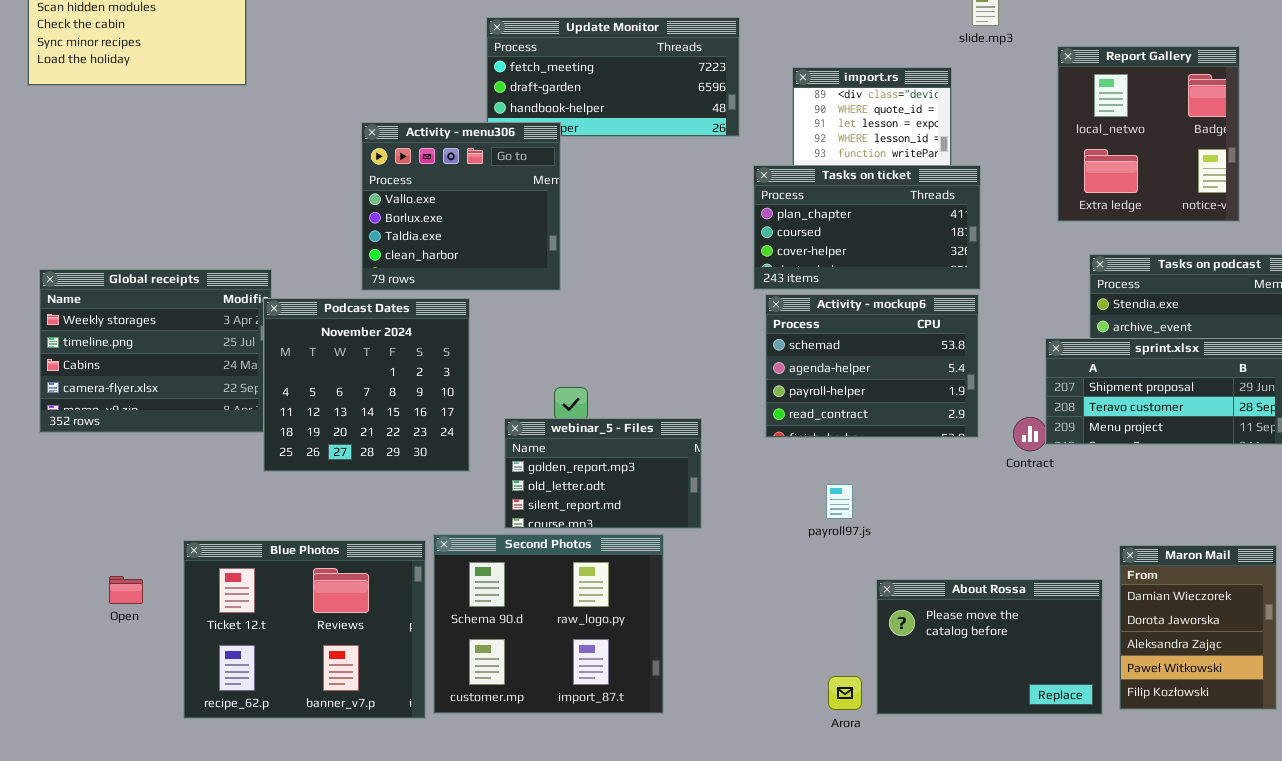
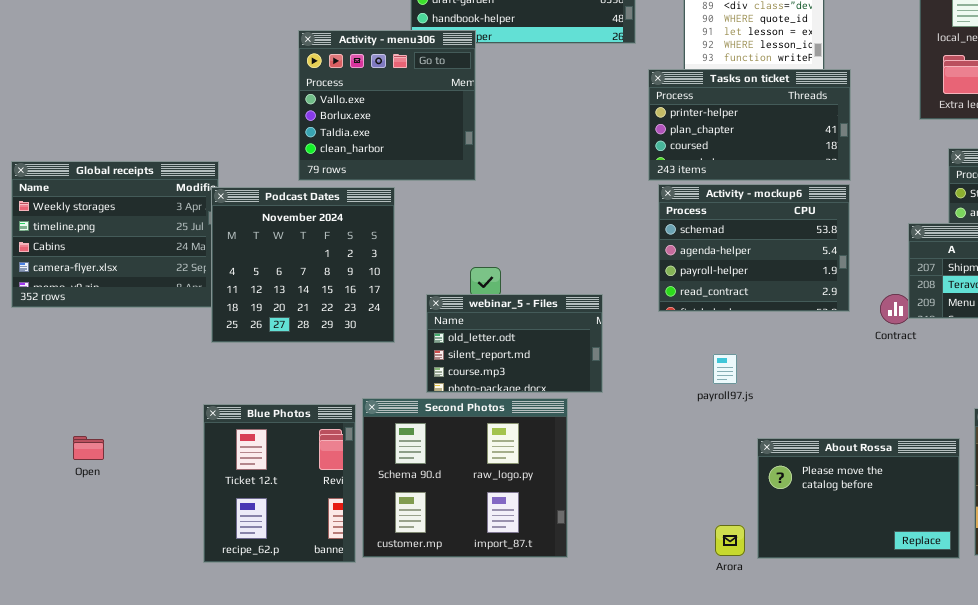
Tasks on ticket: [753,165,981,290] -> [648,69,851,181], scrolled up 1 row
webinar_5 - Files: [504,418,702,529] -> [426,294,603,393], scrolled down 1 row
Blue Photos: [183,540,426,719] -> [203,404,356,563], resized

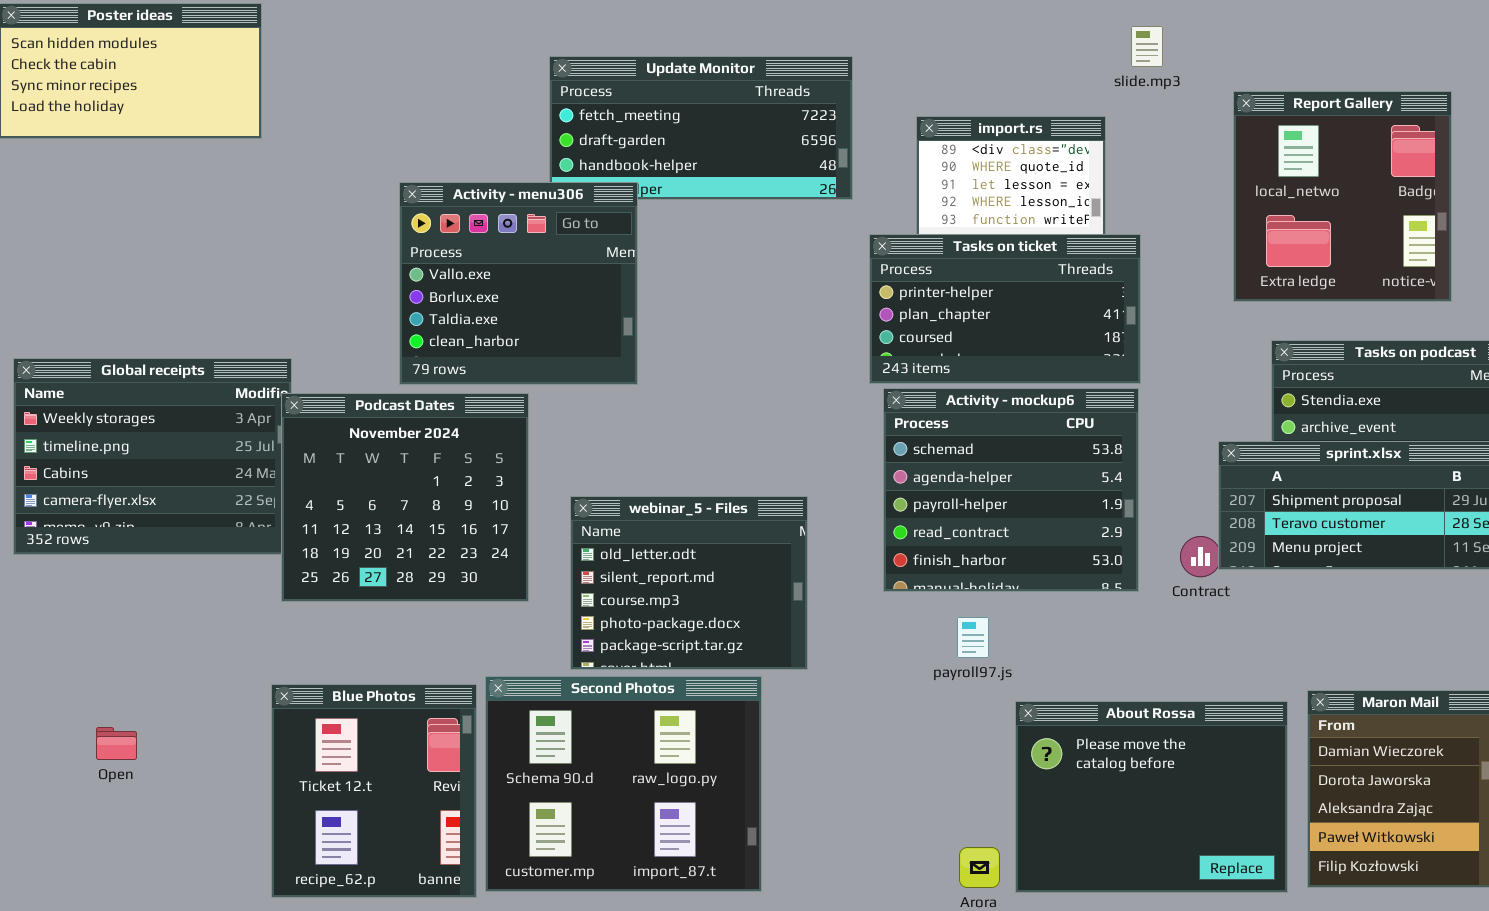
Activity - mockup6: [658,184,850,312] -> [883,388,1139,592], resized
webinar_5 - Files: [426,294,603,393] -> [570,496,808,670], resized
About Rossa: [757,438,960,559] -> [1015,701,1288,893], resized

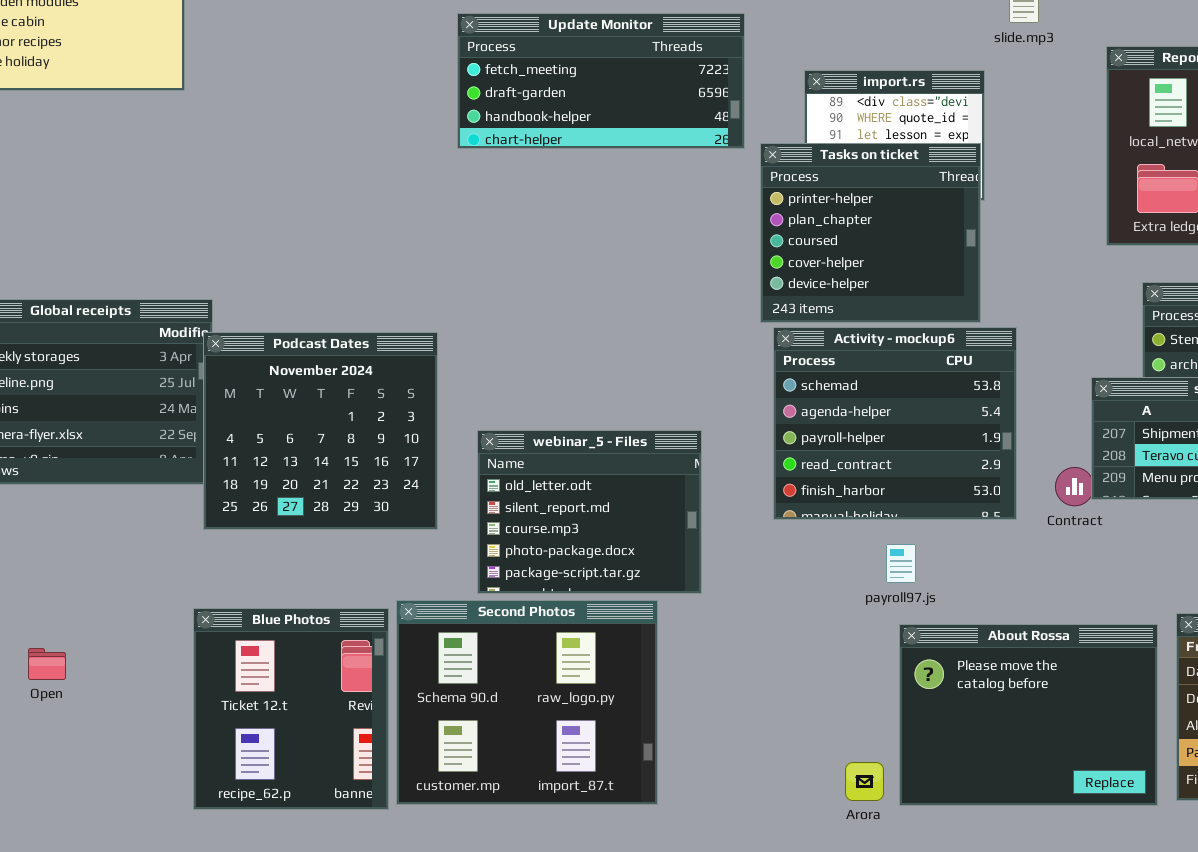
Activity - menu306: [399,182,638,385] -> none, closed
Tasks on ticket: [869,234,1141,384] -> [760,143,981,323], resized
payroll97.js: [957,617,989,658] -> [886,544,916,583], moved

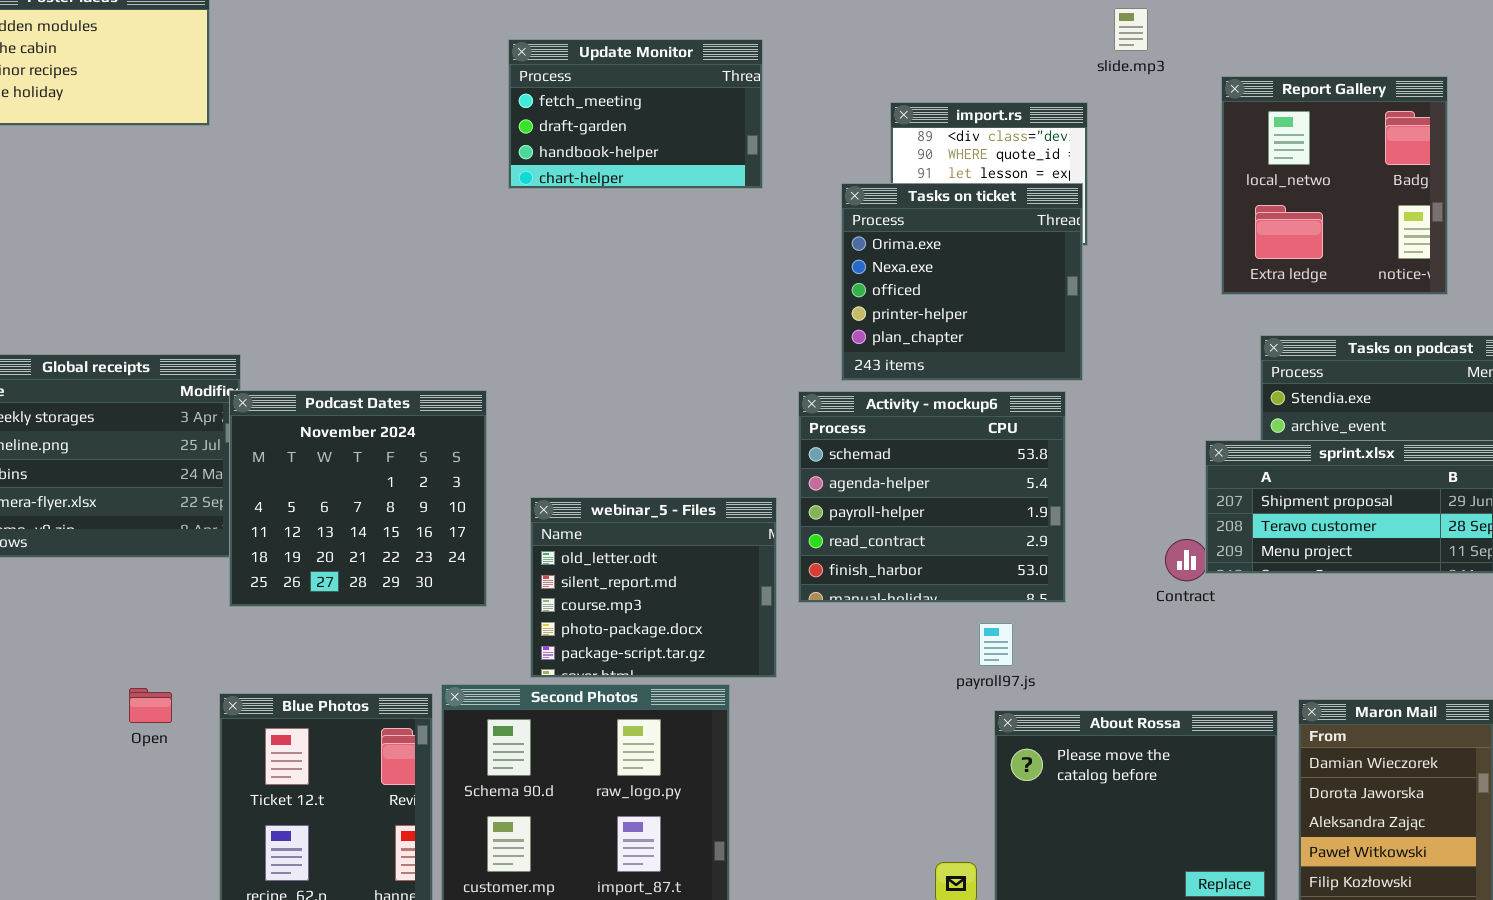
Update Monitor: [457,13,745,149] -> [508,39,763,189], resized
Tasks on ticket: [760,143,981,323] -> [841,183,1083,381], scrolled up 3 rows
Activity - mockup6: [773,327,1017,520] -> [798,391,1066,603], moved
Open: [28,648,66,680] -> [129,688,172,723], moved

